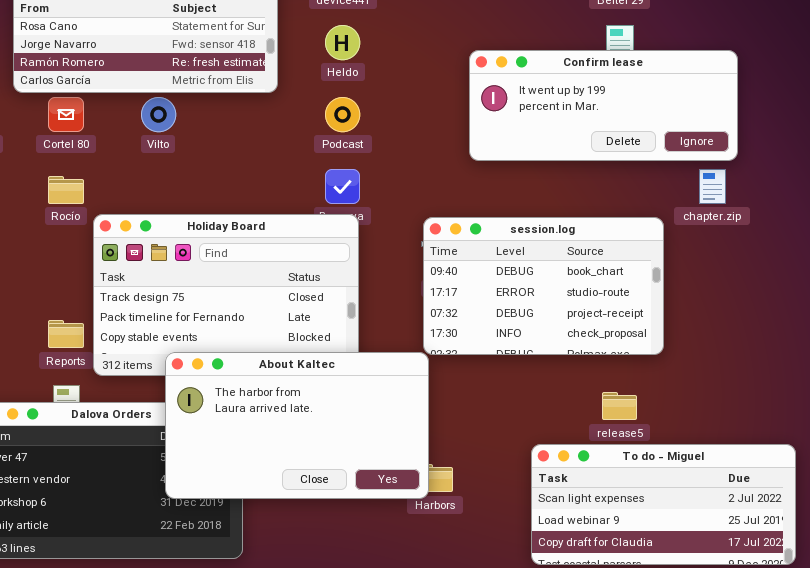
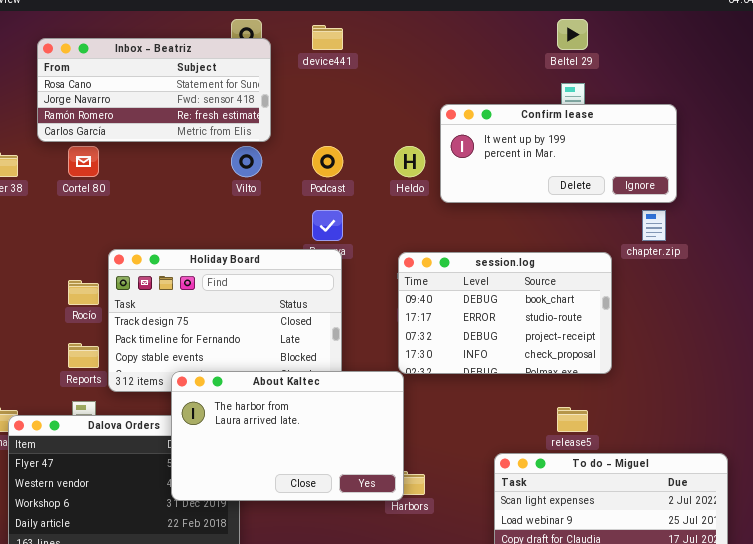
Heldo: [325,25,360,60] -> [394,146,425,177], moved
Vilto: [141,97,176,132] -> [231,146,262,177], moved
Rocío: [48,176,84,204] -> [68,280,99,305], moved

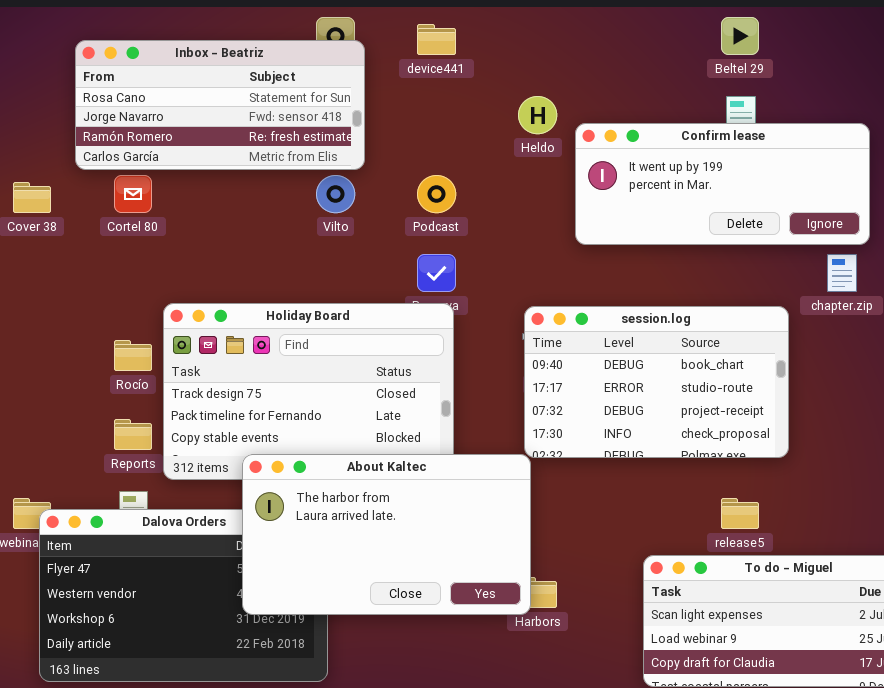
Heldo: [394,146,425,177] -> [518,96,557,134], moved

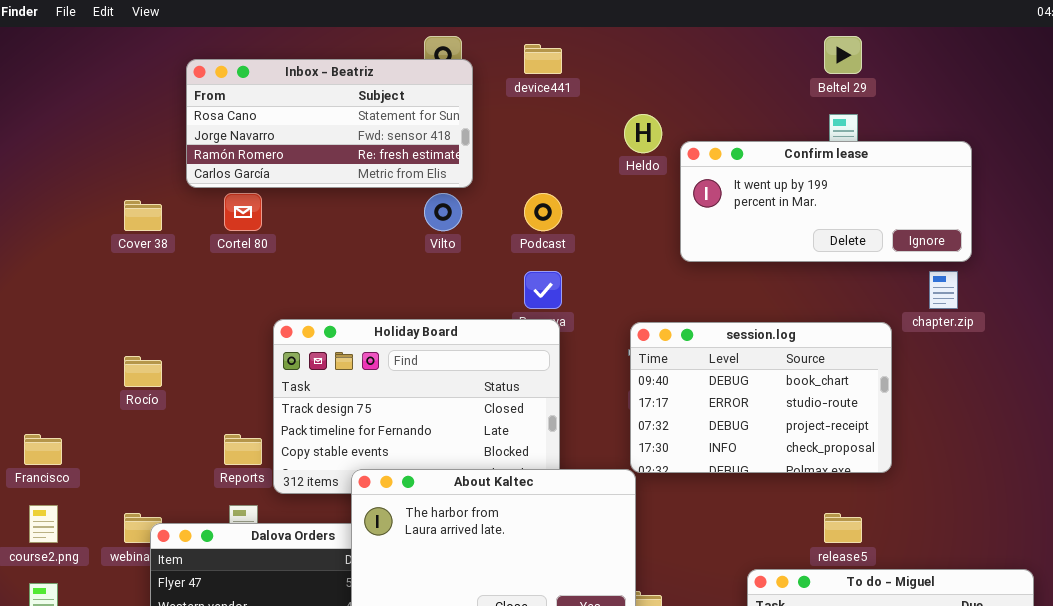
Rocío: [114,340,152,371] -> [124,356,162,387], moved

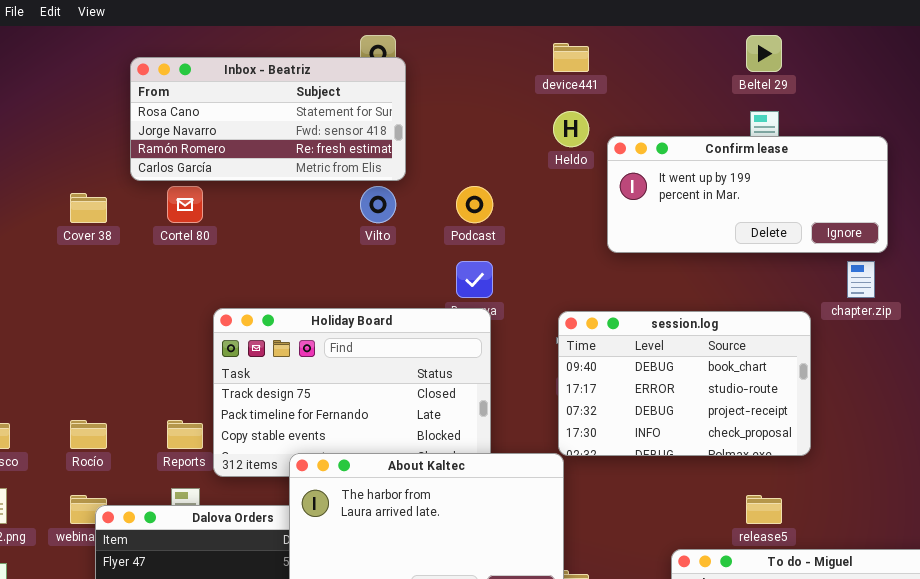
device441: [524,44,562,74] -> [553,43,589,72], moved
Rocío: [124,356,162,387] -> [70,420,107,449], moved

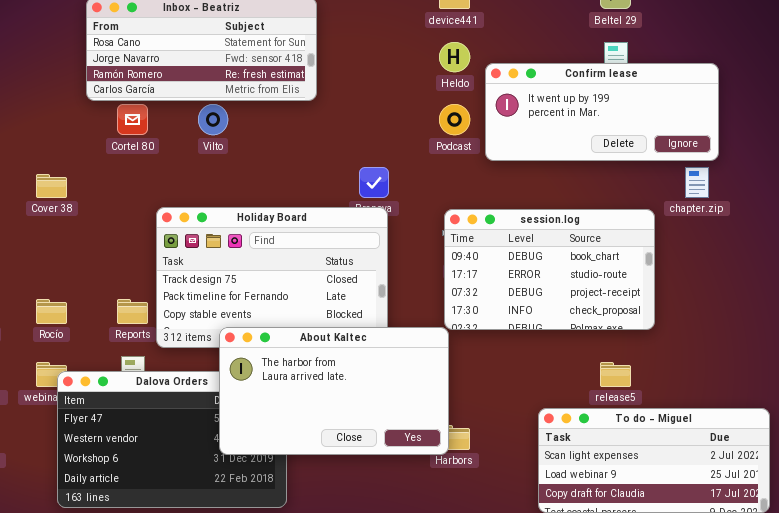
Vilto: [360,186,396,223] -> [198,104,228,135], moved
Podcast: [456,186,493,223] -> [439,104,470,135], moved
Cover 38: [70,193,107,223] -> [36,174,67,198], moved

